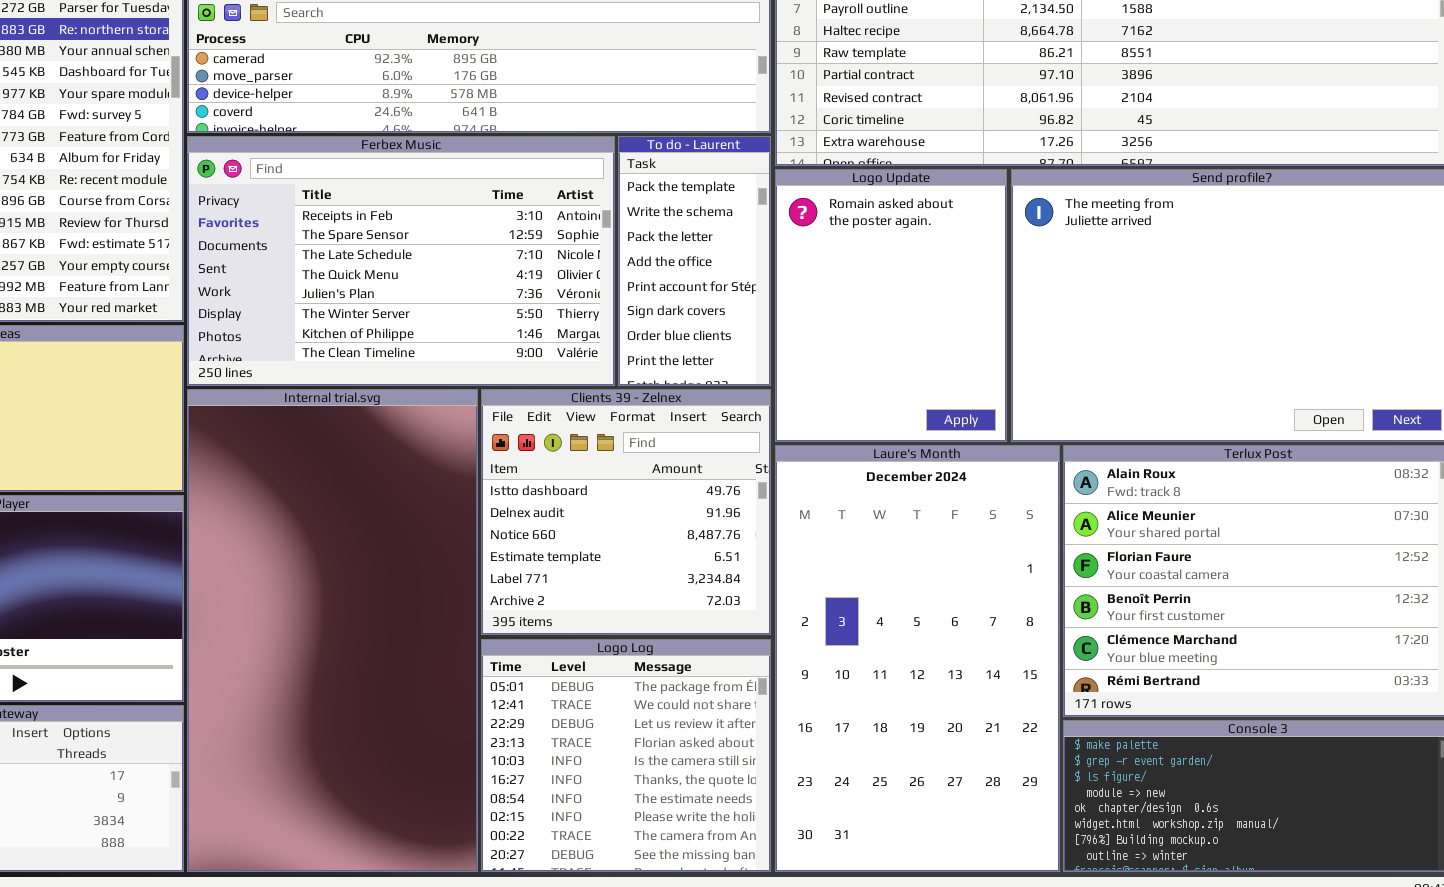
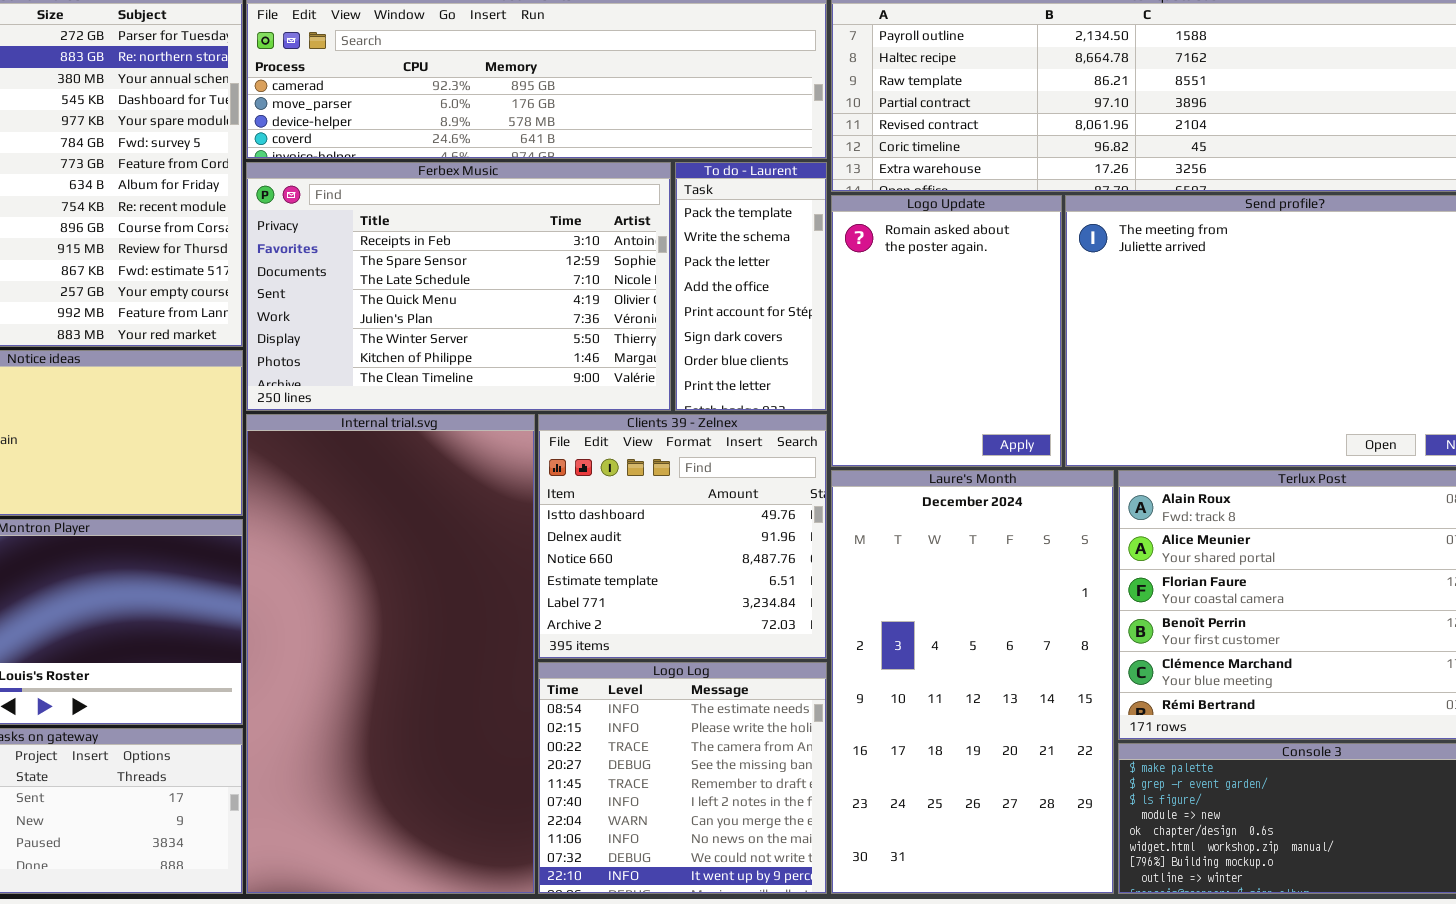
Logo Log: [481,639,771,872] -> [538,662,827,894], scrolled down 6 rows

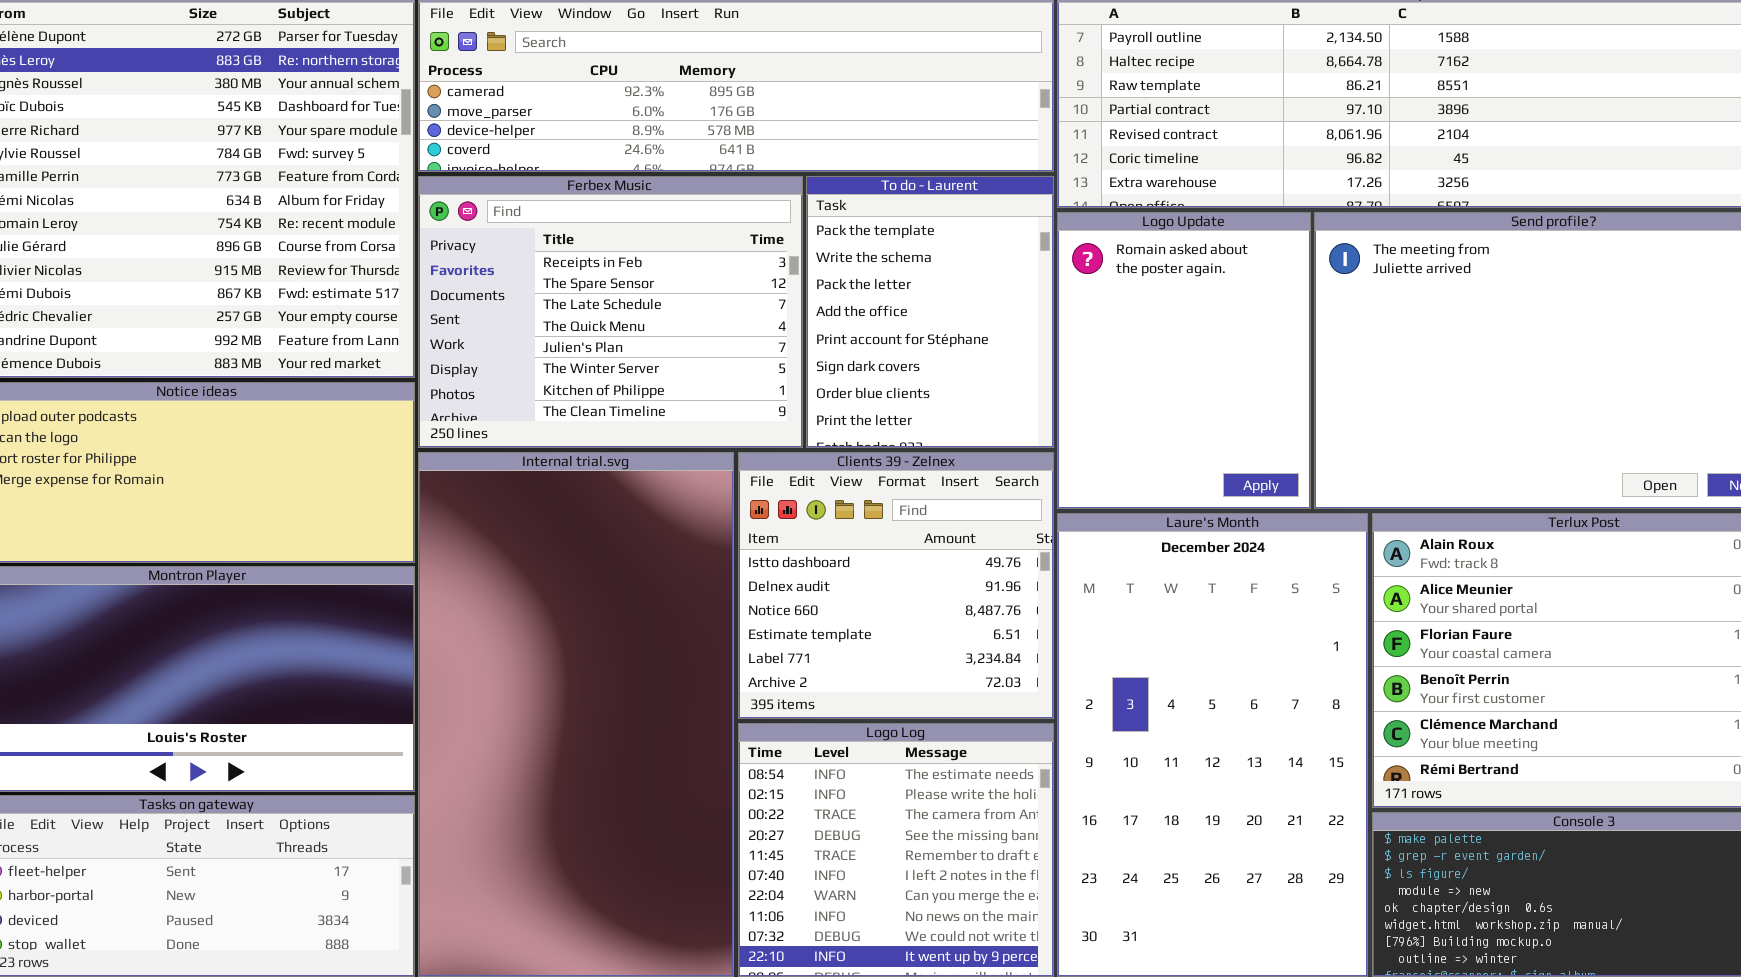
Ferbex Music: [246,162,671,411] -> [418,176,803,448], resized
To do - Laurent: [675,162,827,411] -> [806,176,1054,448], resized

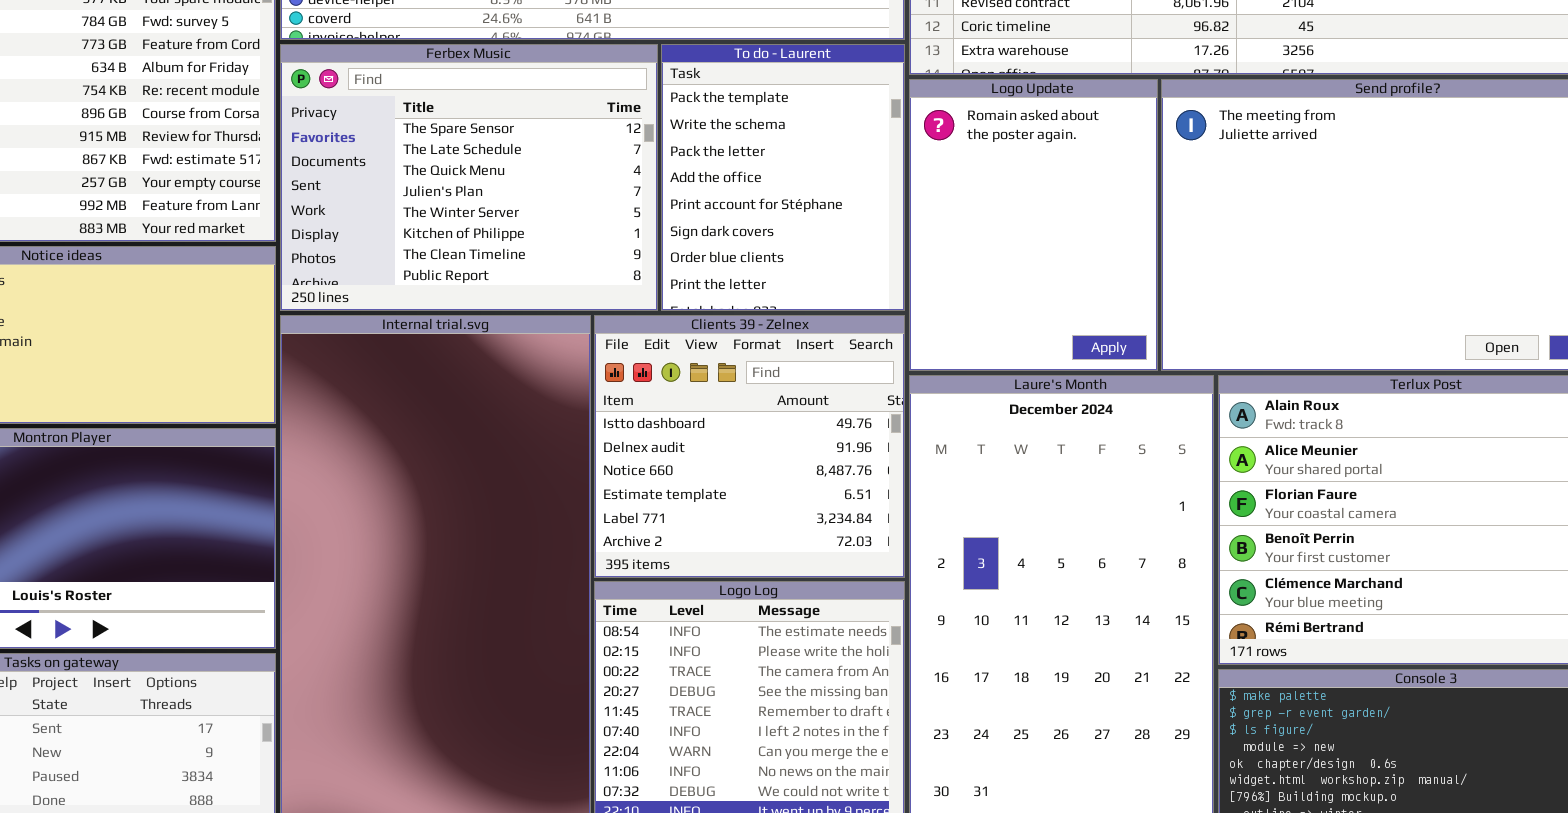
Ferbex Music: [418,176,803,448] -> [280,44,658,311], scrolled down 1 row

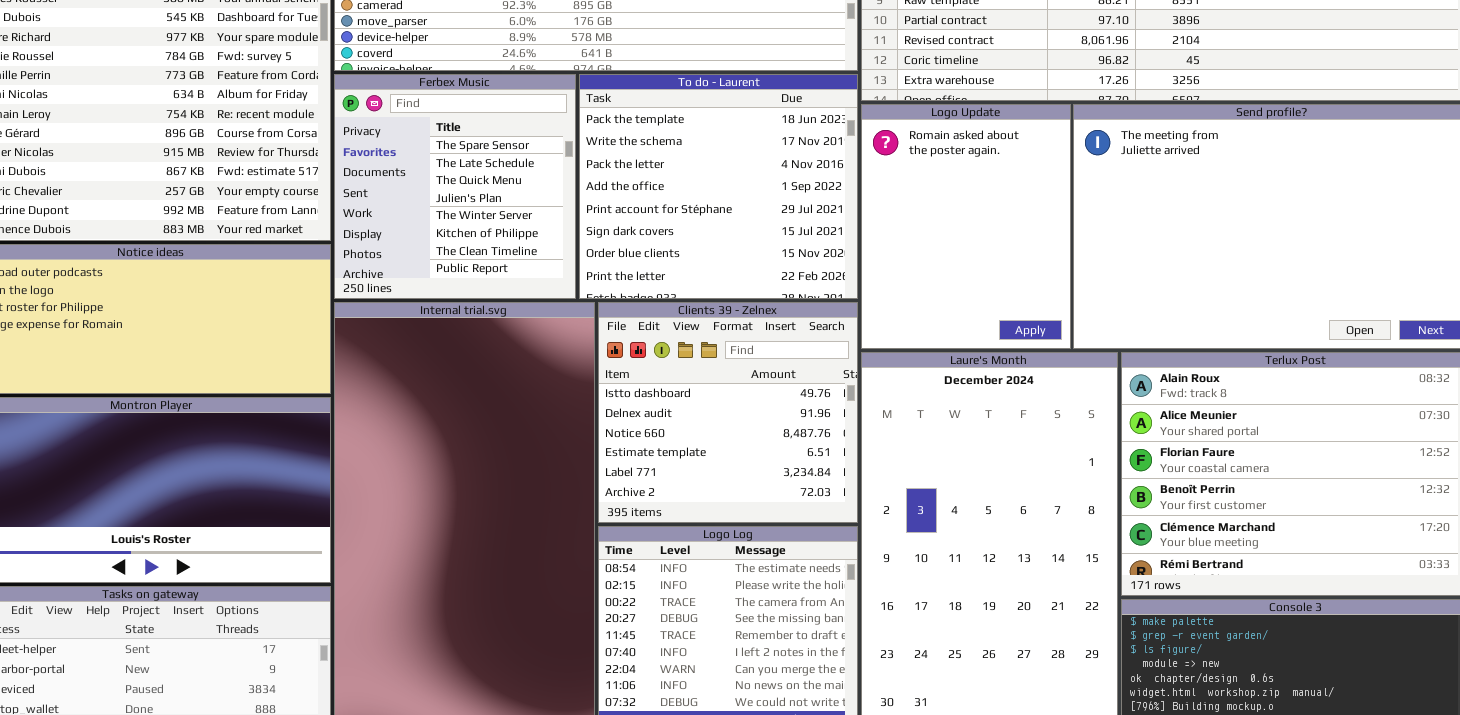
Ferbex Music: [280,44,658,311] -> [334,74,576,299], resized
To do - Laurent: [661,44,905,311] -> [579,74,858,299], resized

